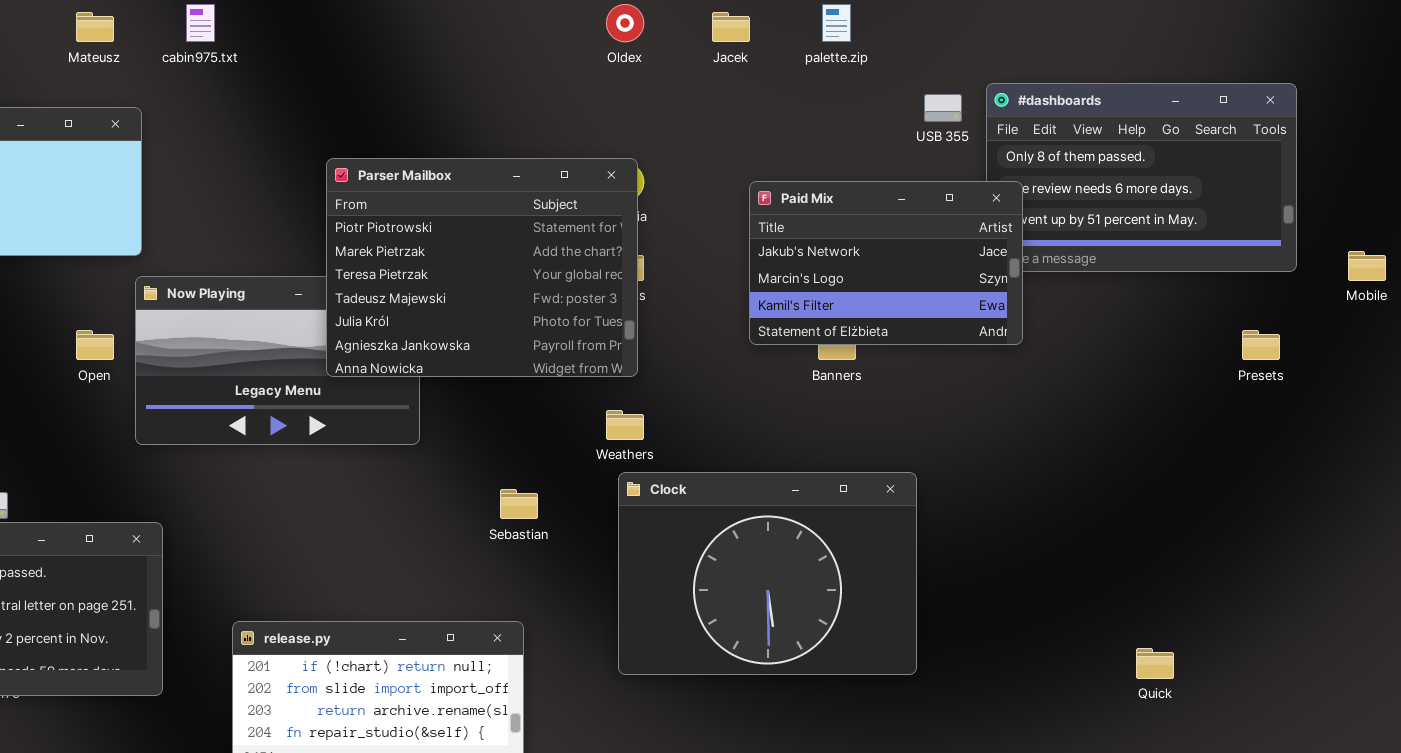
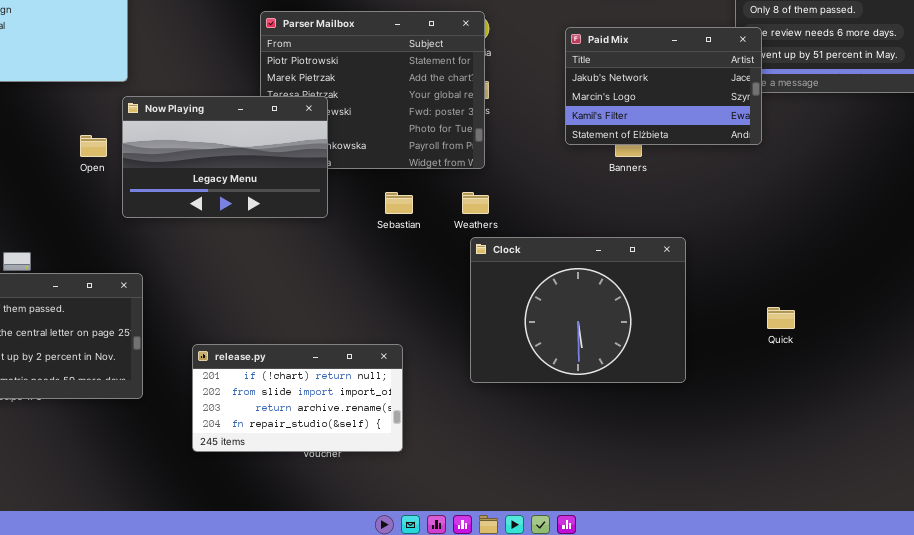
Now Playing: [135,276,420,445] -> [122,96,328,218], raised
Sebastian: [500,489,538,519] -> [385,192,413,214], moved
Quick: [1136,648,1174,679] -> [767,307,795,329], moved

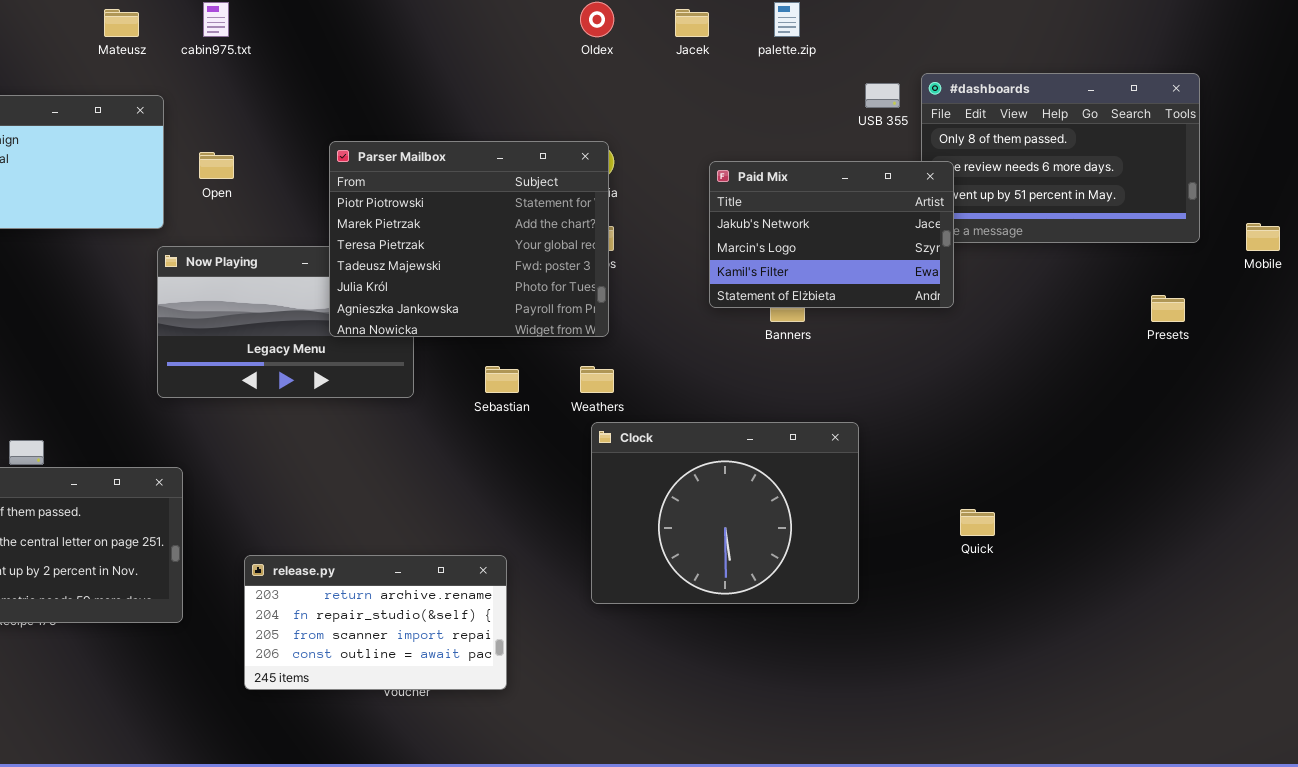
Parser Mailbox: [260,11,485,169] -> [329,141,609,337], raised
Open: [80,135,107,157] -> [199,152,234,179], moved
release.py: [192,344,403,452] -> [244,555,507,690], scrolled down 2 rows

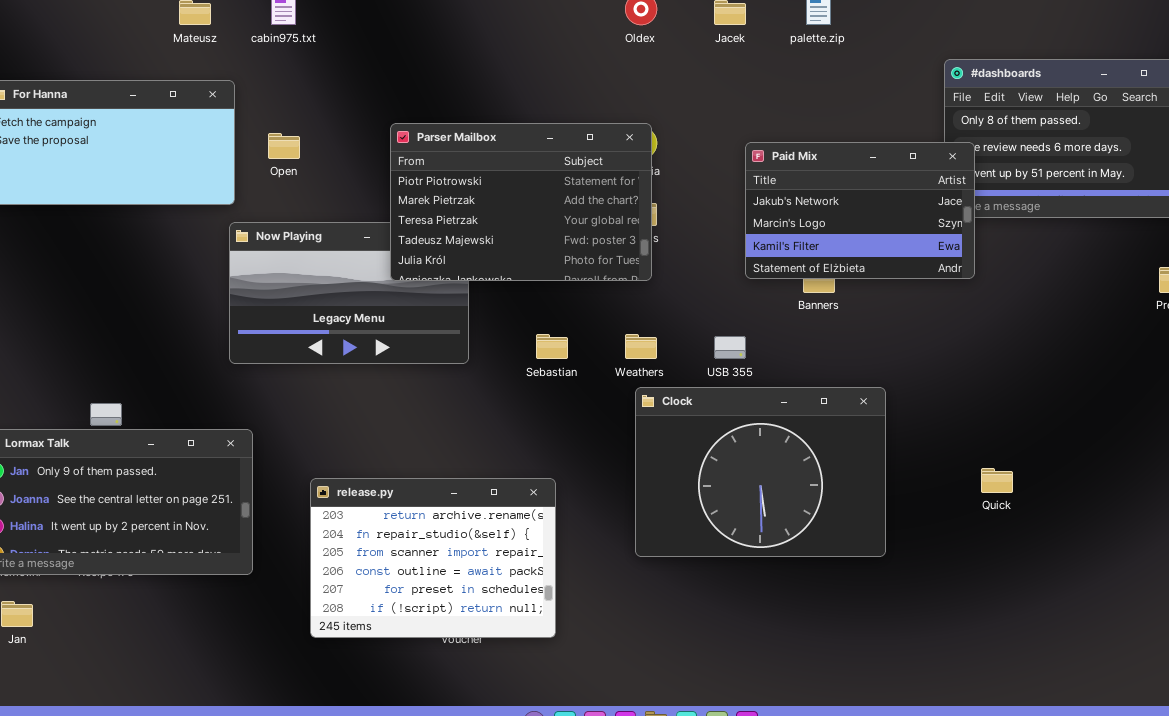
USB 355: [865,83,900,108] -> [714,336,746,359], moved
Parser Mailbox: [329,141,609,337] -> [390,123,652,281], resized
release.py: [244,555,507,690] -> [310,478,556,638], resized

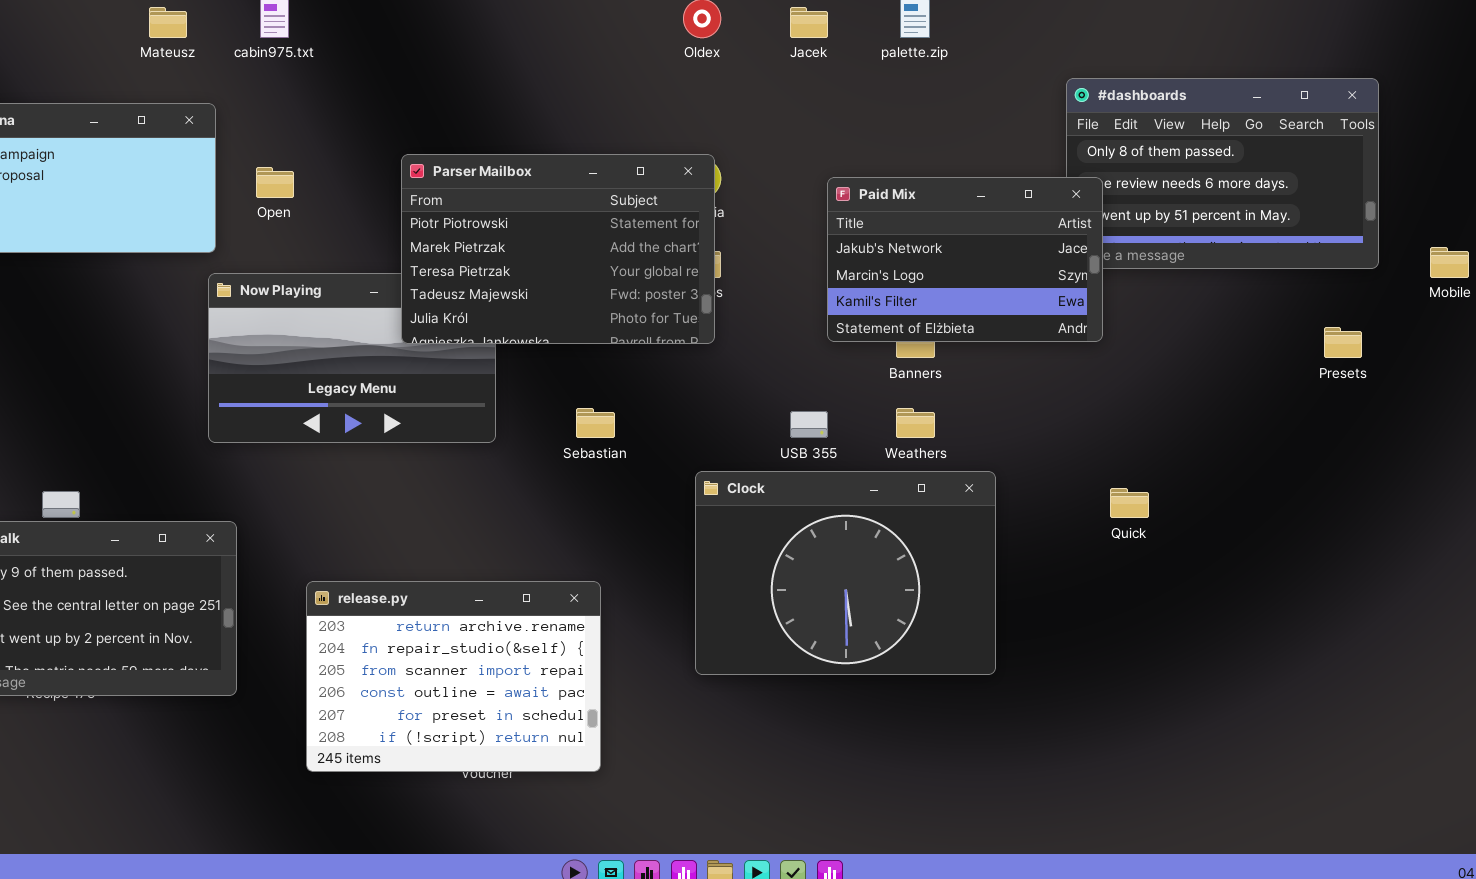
Weathers: [625,334,657,359] -> [896,408,935,438], moved
Quick: [981,468,1013,493] -> [1110,488,1149,518], moved

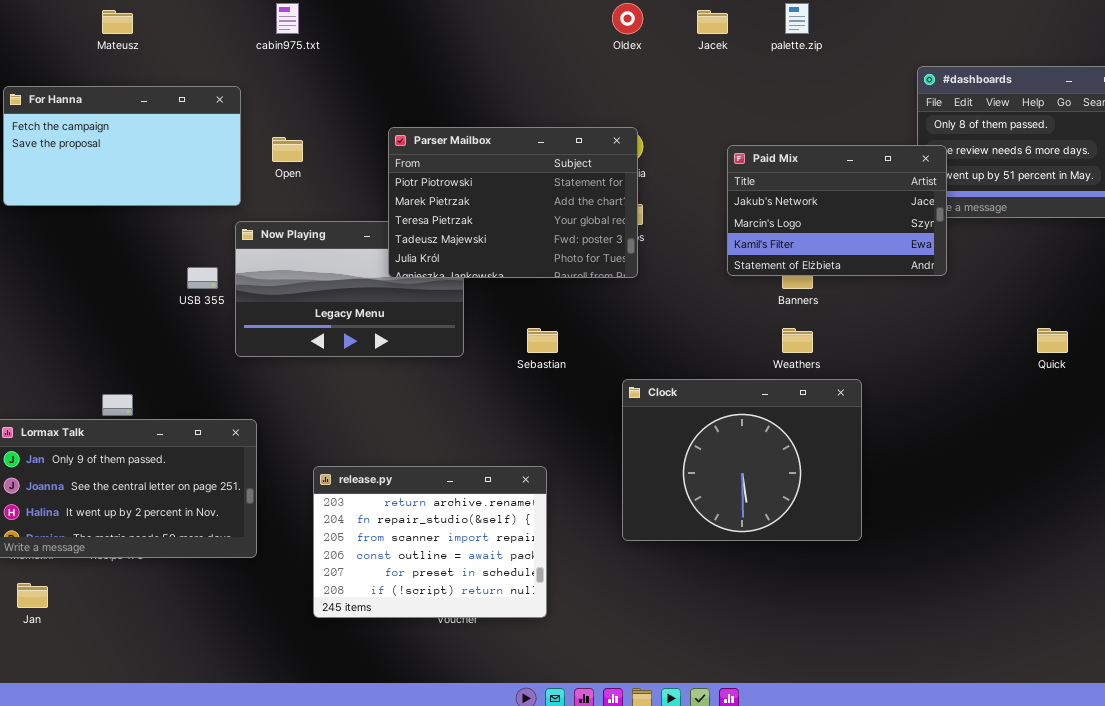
Mateusz: [149,7,187,38] -> [102,10,133,34], moved
USB 355: [790,411,828,438] -> [187,267,218,289], moved
Quick: [1110,488,1149,518] -> [1037,328,1068,353], moved

